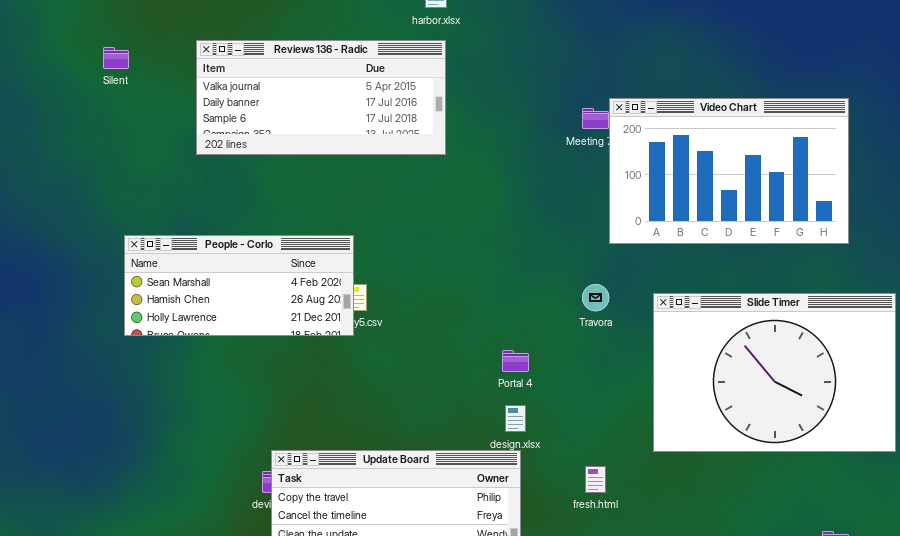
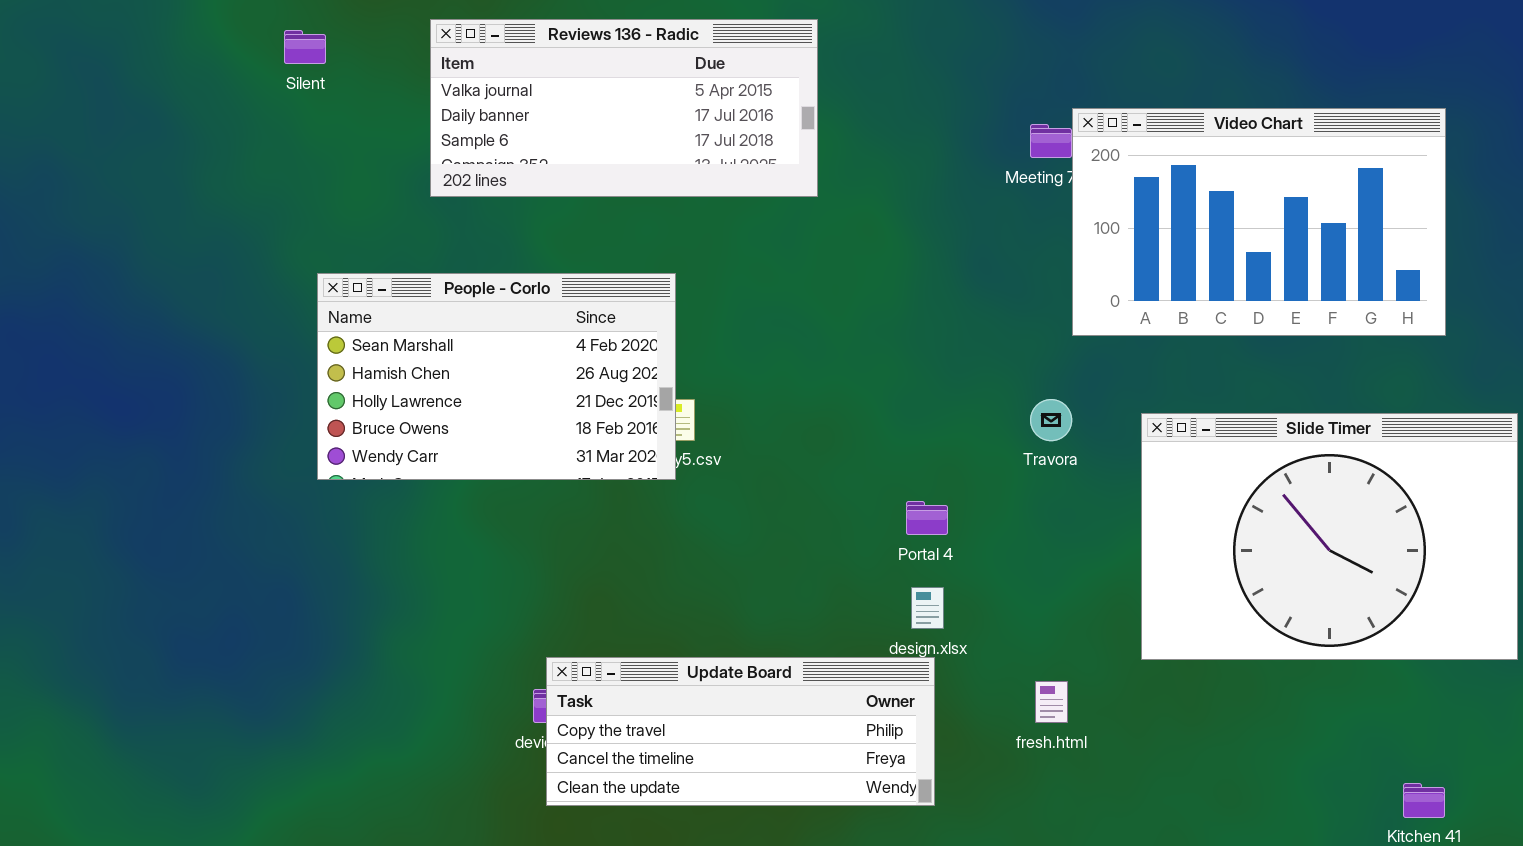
People - Corlo: [124,235,354,336] -> [317,273,676,480], resized

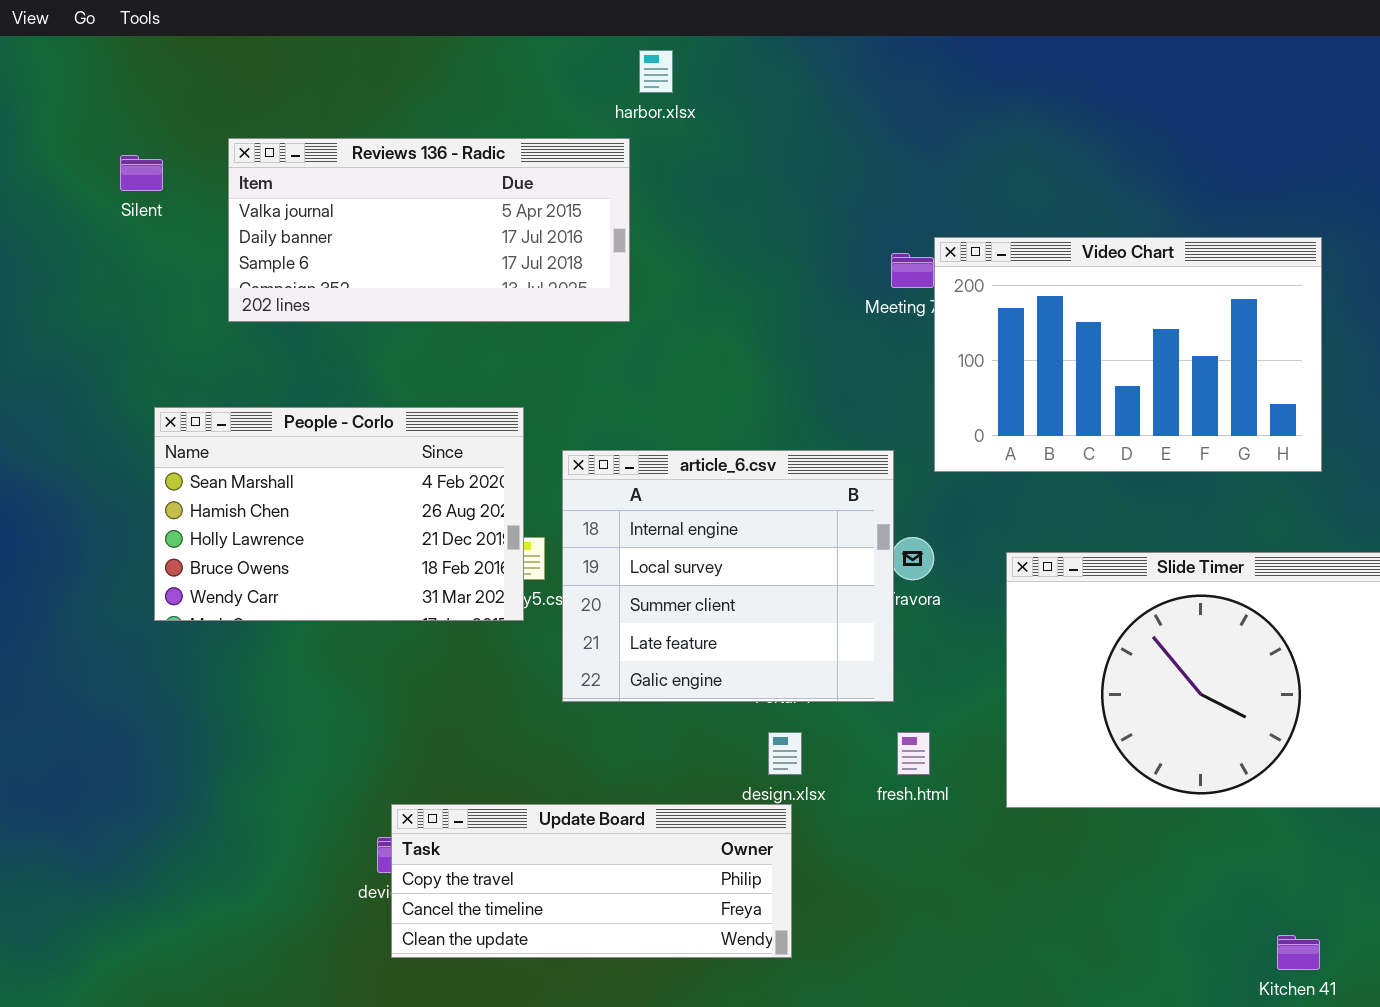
Reviews 136 - Radic: [430,19,818,197] -> [228,138,630,322], moved
article_6.csv: none -> [562,450,894,702], opened
fresh.html: [1035,681,1068,723] -> [897,732,930,775], moved

